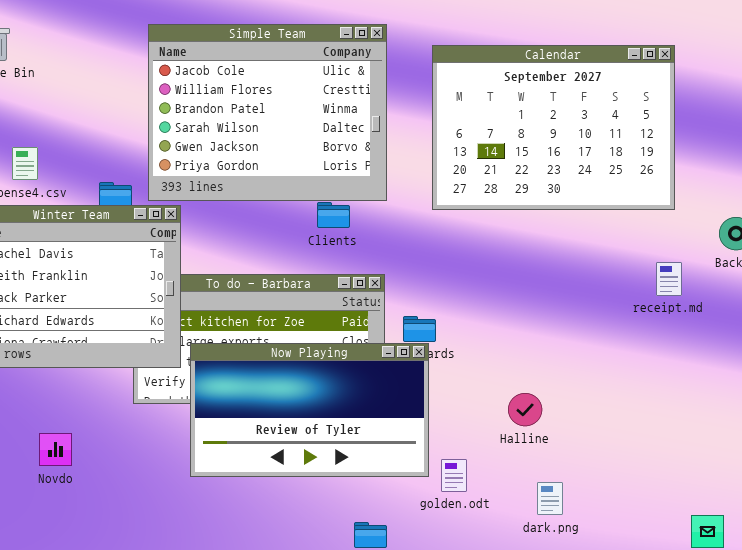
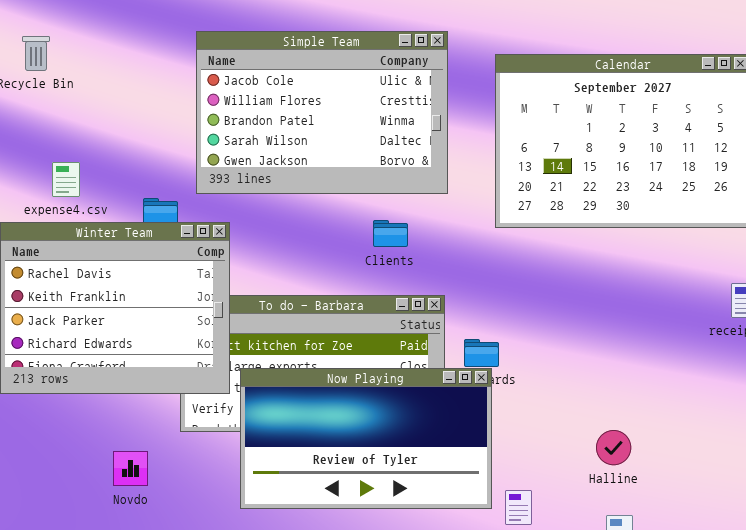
Simple Team: [148,24,387,201] -> [196,31,448,194], resized
Halline: [508,393,542,426] -> [596,430,631,465], moved
Novdo: [39,433,72,466] -> [113,451,148,486], moved

